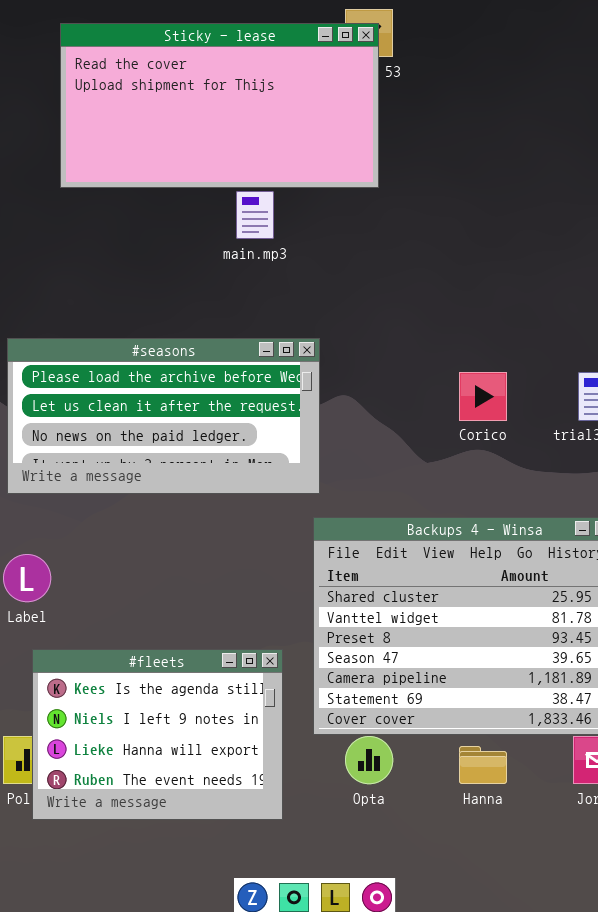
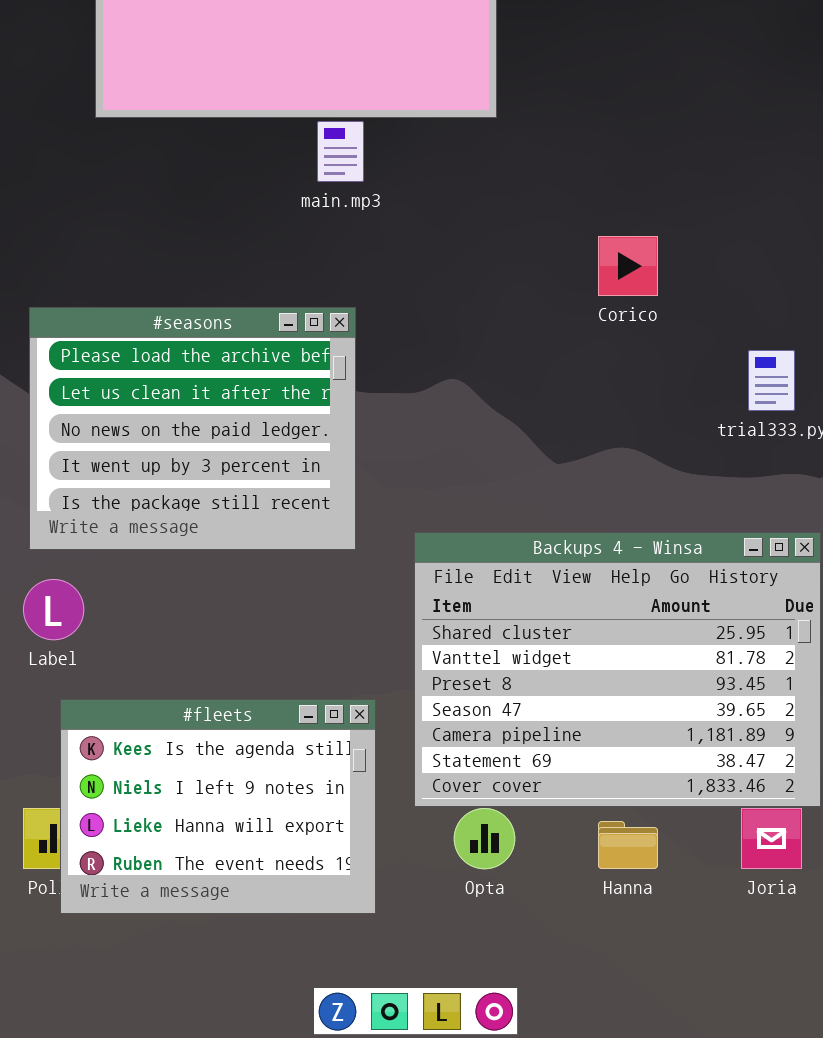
#seasons: [7,338,320,494] -> [29,307,356,550], resized
Corico: [459,372,507,421] -> [598,236,658,296], moved

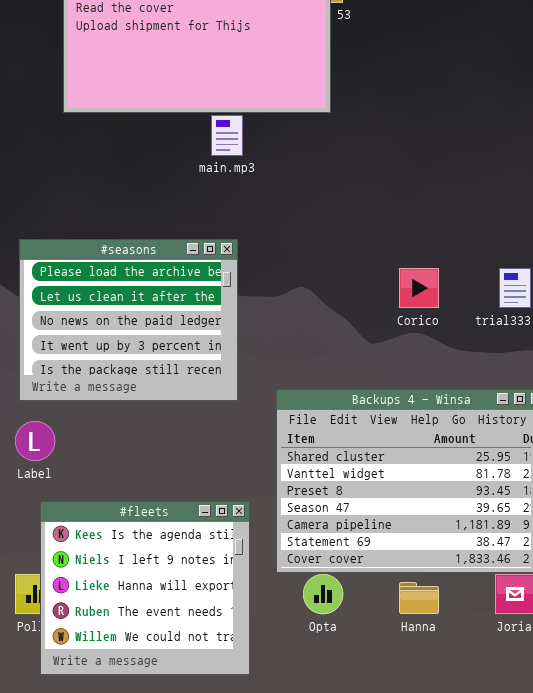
Corico: [598,236,658,296] -> [399,268,439,308], moved
#fleets: [60,699,376,914] -> [40,501,250,675], resized

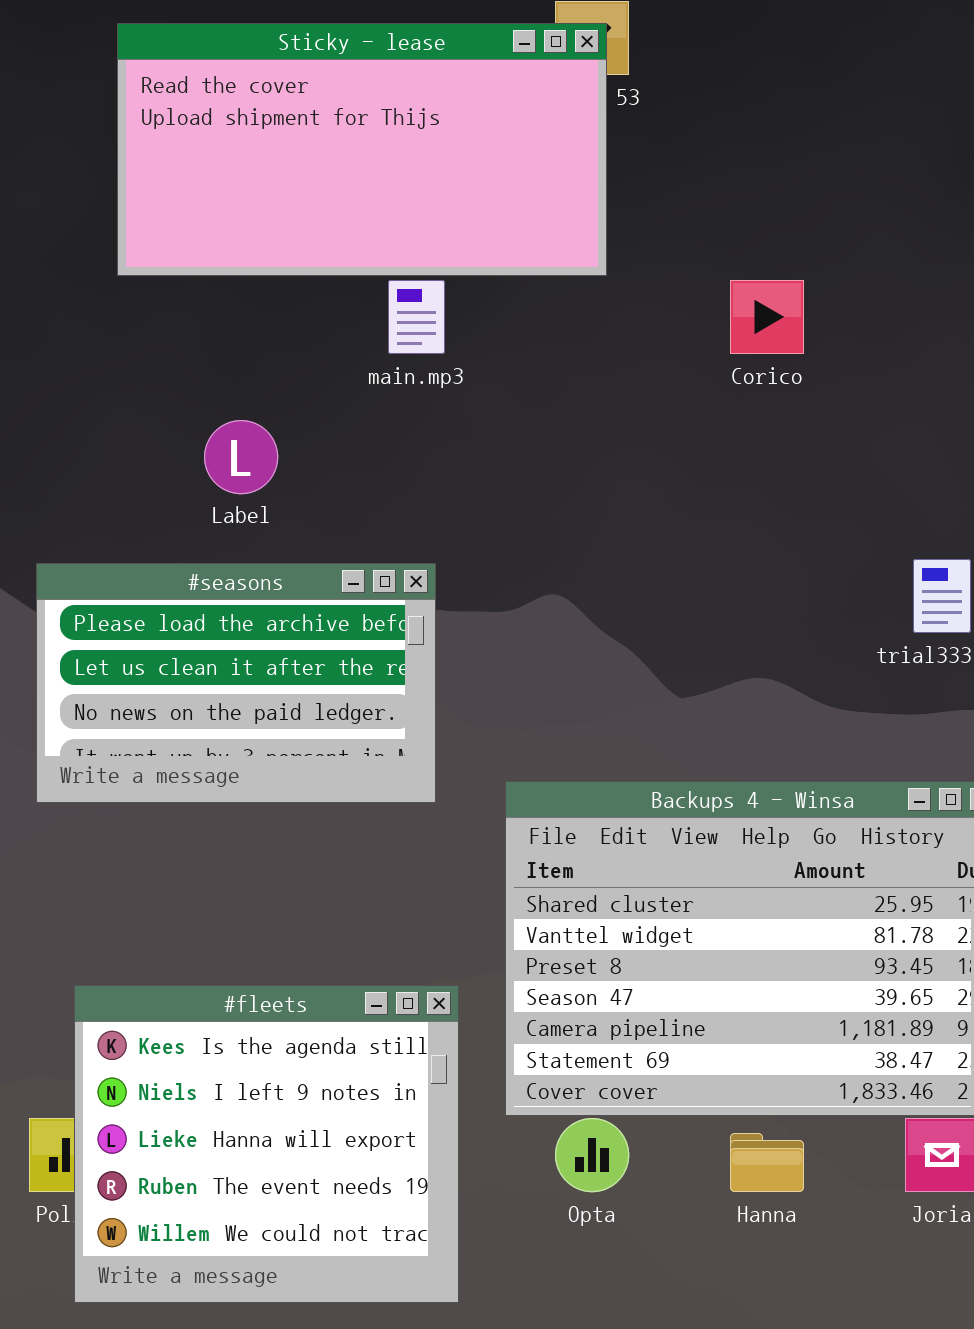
#seasons: [19,239,238,401] -> [36,563,436,803], resized
Corico: [399,268,439,308] -> [730,280,804,354], moved
Label: [15,421,55,461] -> [204,420,278,494], moved

